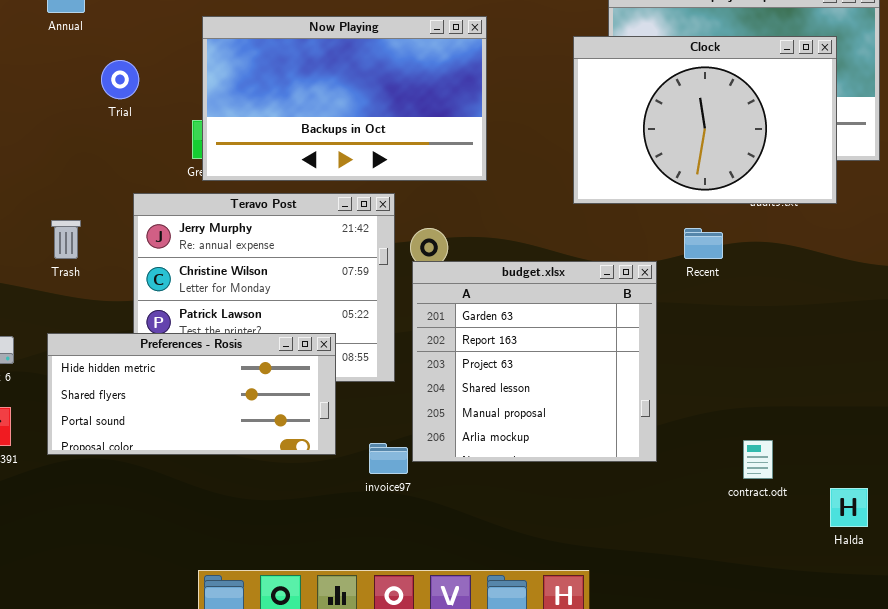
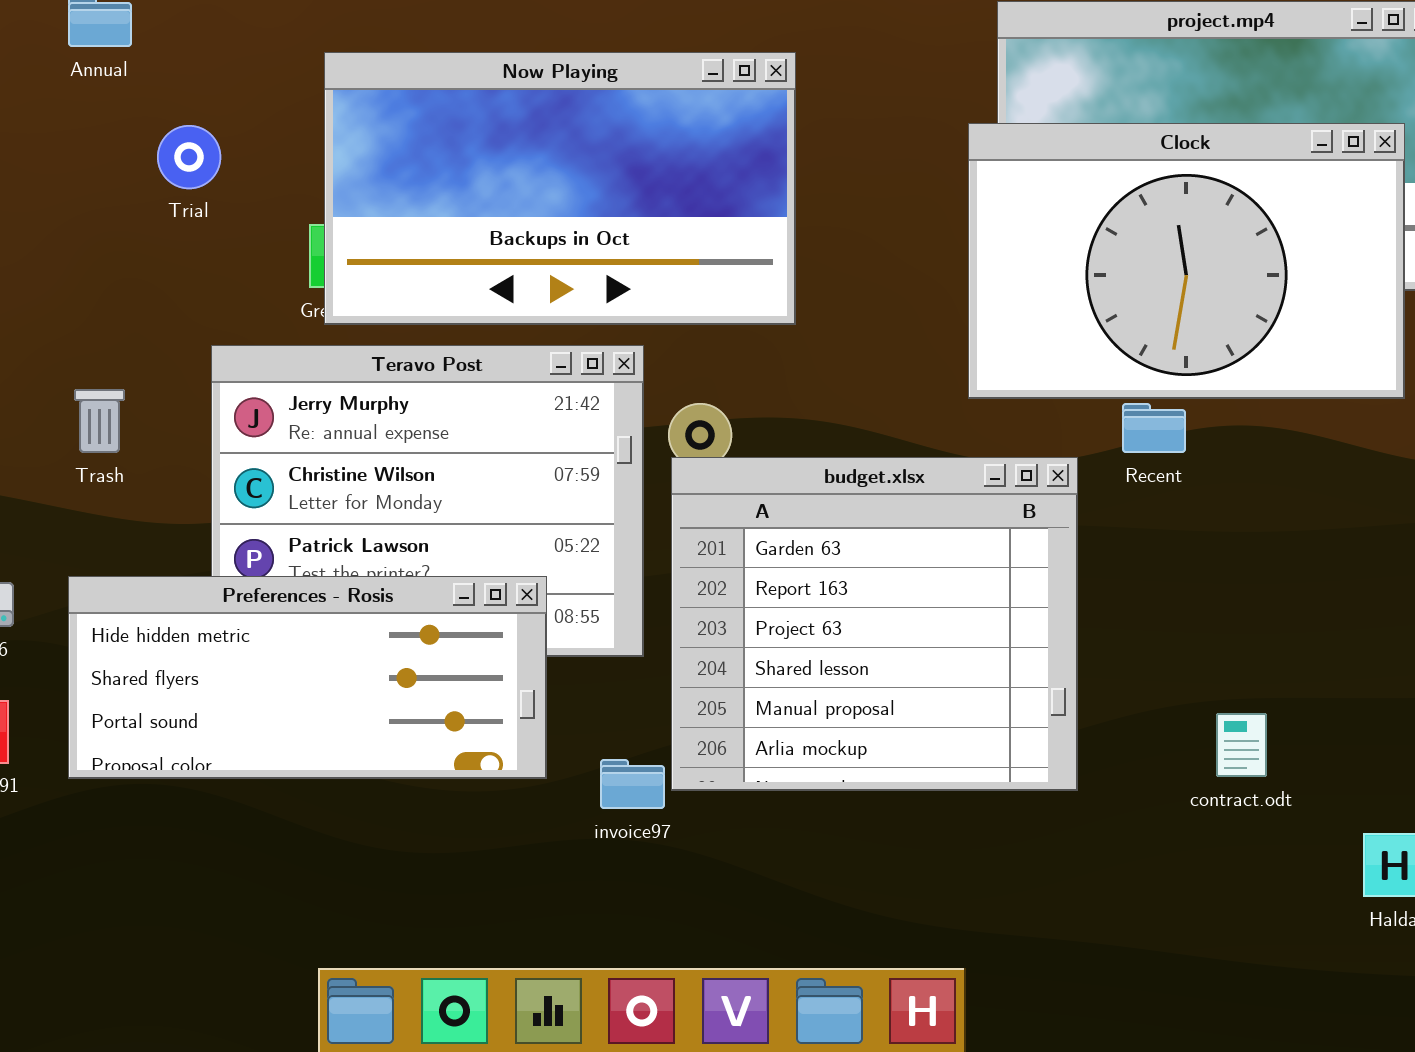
Clock: [573,36,837,204] -> [968,123,1405,399], moved
contract.odt: [743,440,773,479] -> [1216,713,1267,777], moved

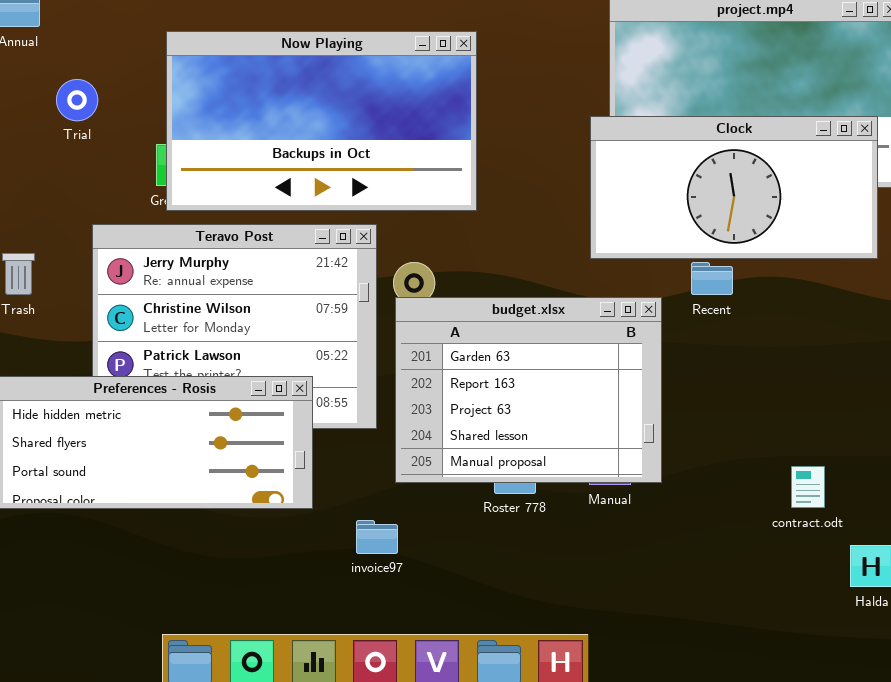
Clock: [968,123,1405,399] -> [590,116,878,259], resized
budget.xlsx: [671,457,1078,791] -> [395,297,662,483], resized
contract.odt: [1216,713,1267,777] -> [791,466,825,508], moved
invoice97: [600,759,665,809] -> [356,520,398,554], moved

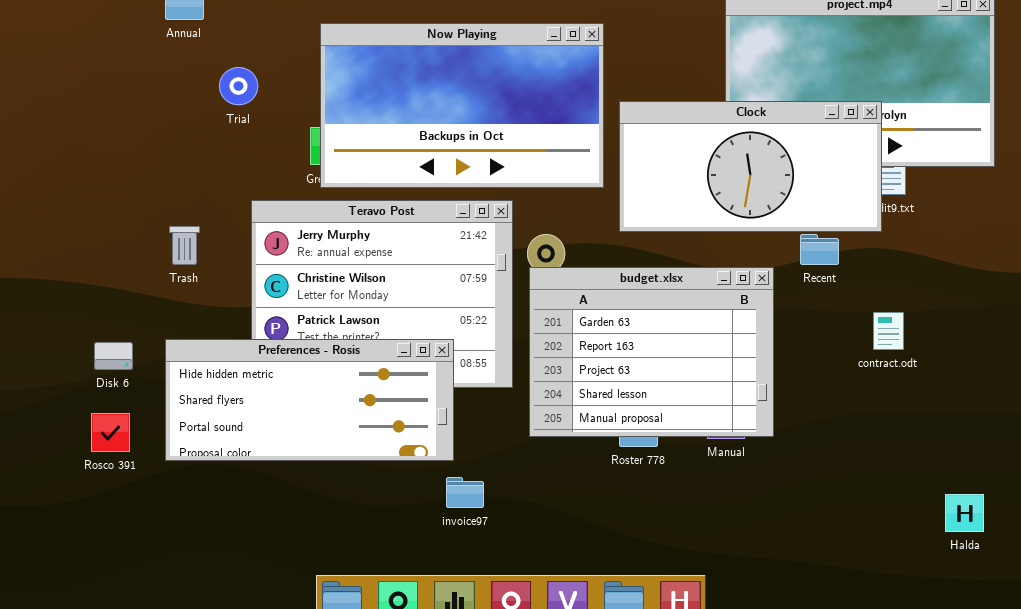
Clock: [590,116,878,259] -> [619,101,882,232], moved
contract.odt: [791,466,825,508] -> [873,312,904,350], moved
invoice97: [356,520,398,554] -> [446,477,484,508], moved

